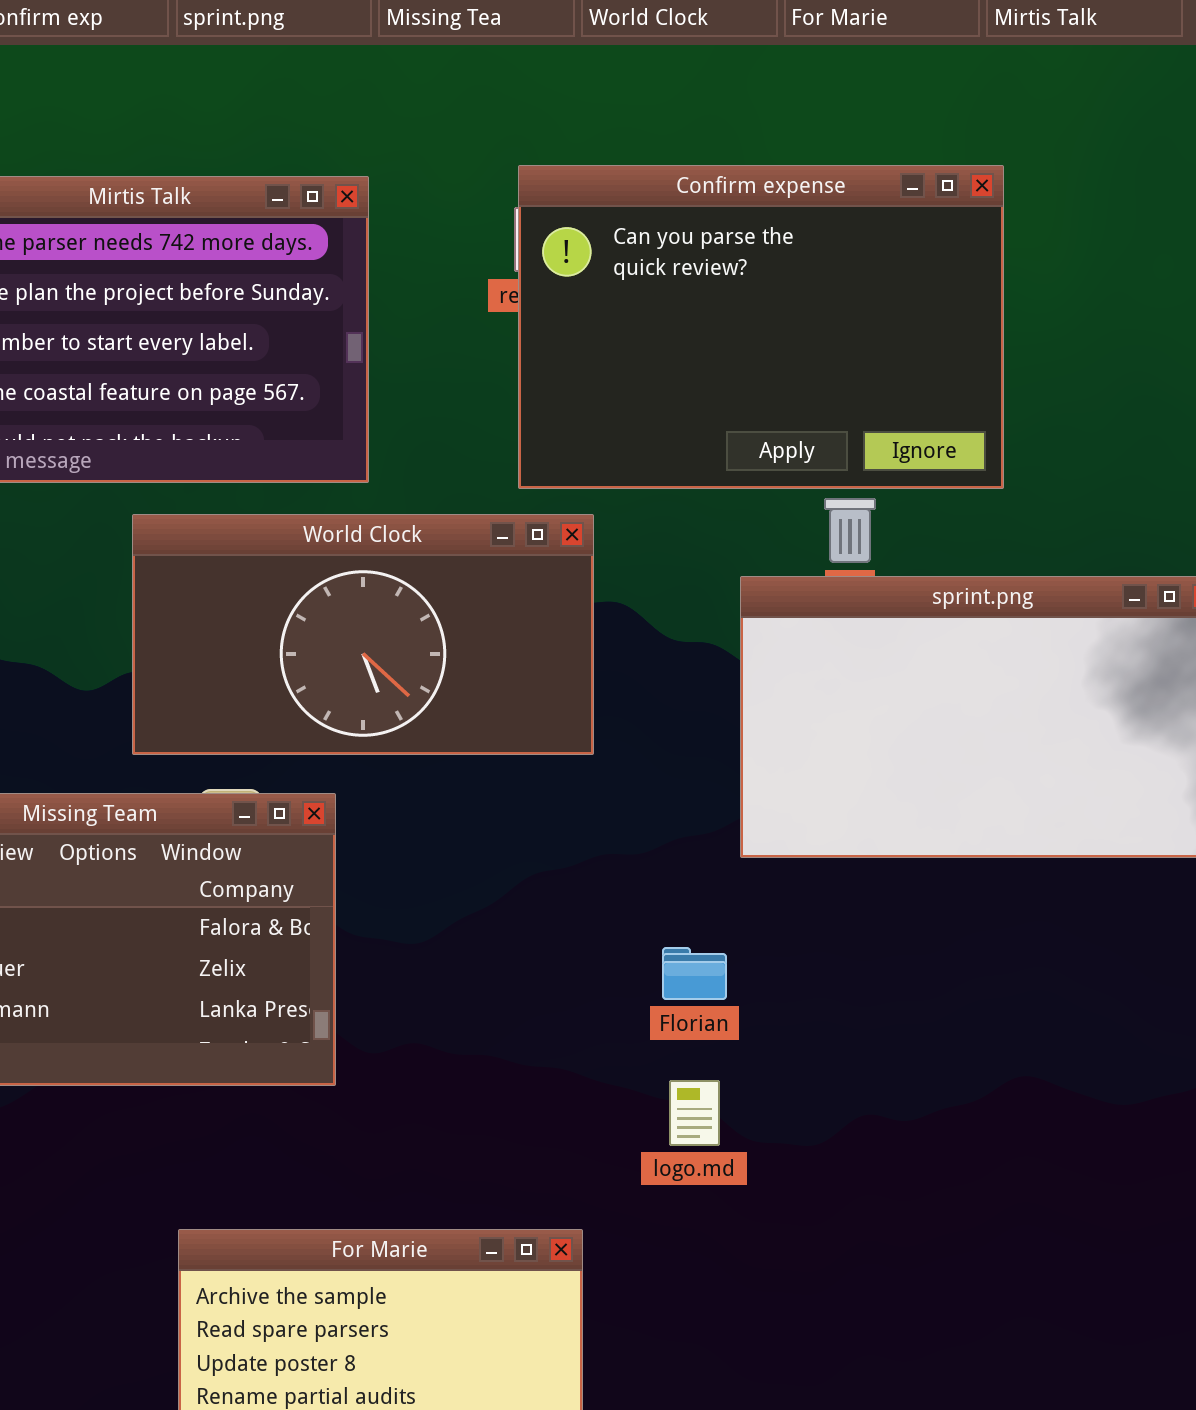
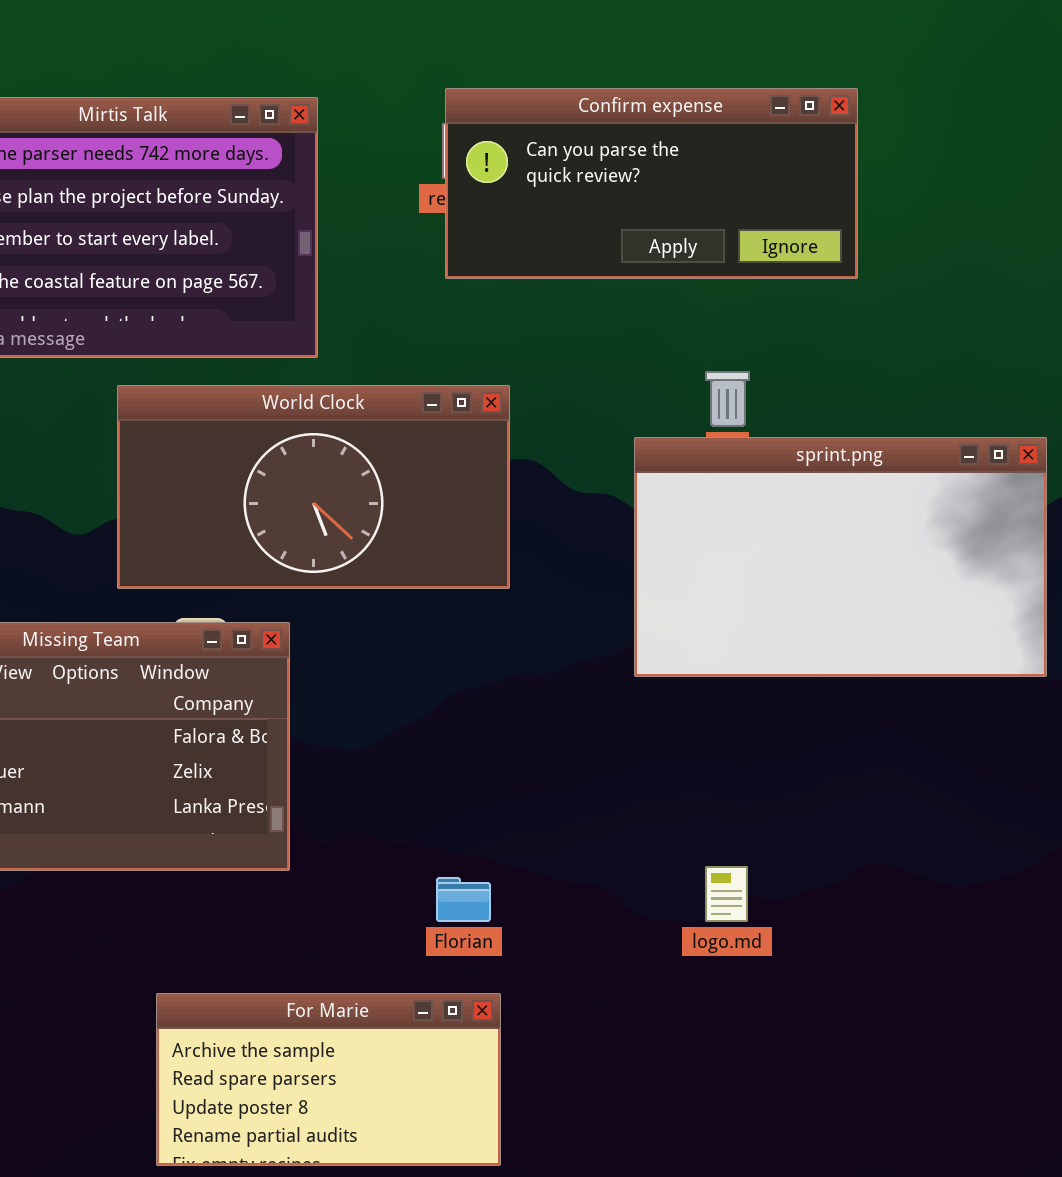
Confirm expense: [518,165,1004,489] -> [445,88,858,279], resized
Florian: [662,947,727,1000] -> [436,877,491,922], moved
logo.md: [669,1080,720,1146] -> [705,866,748,922], moved

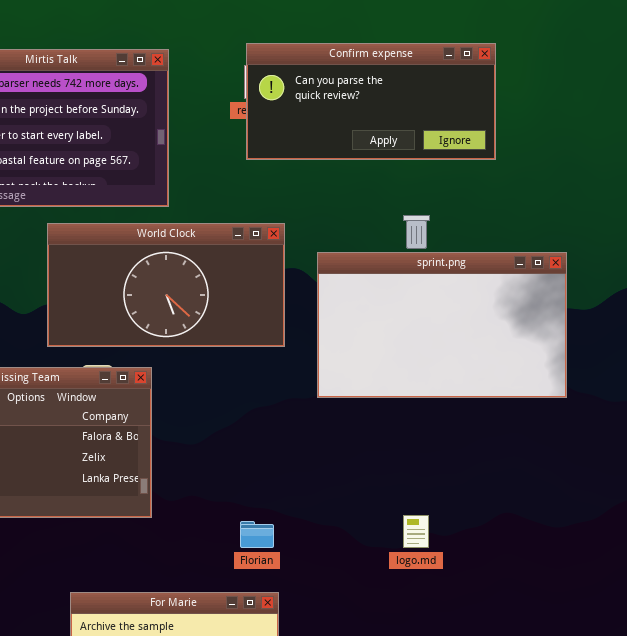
sprint.png: [634,437,1047,677] -> [317,252,567,398], moved

